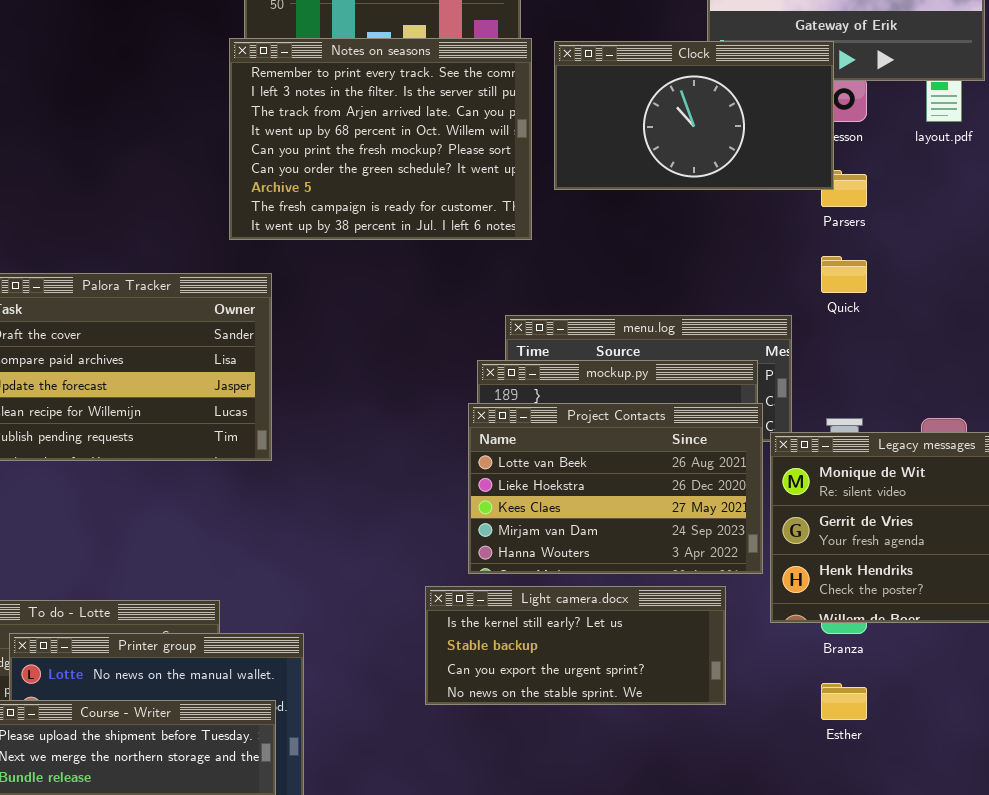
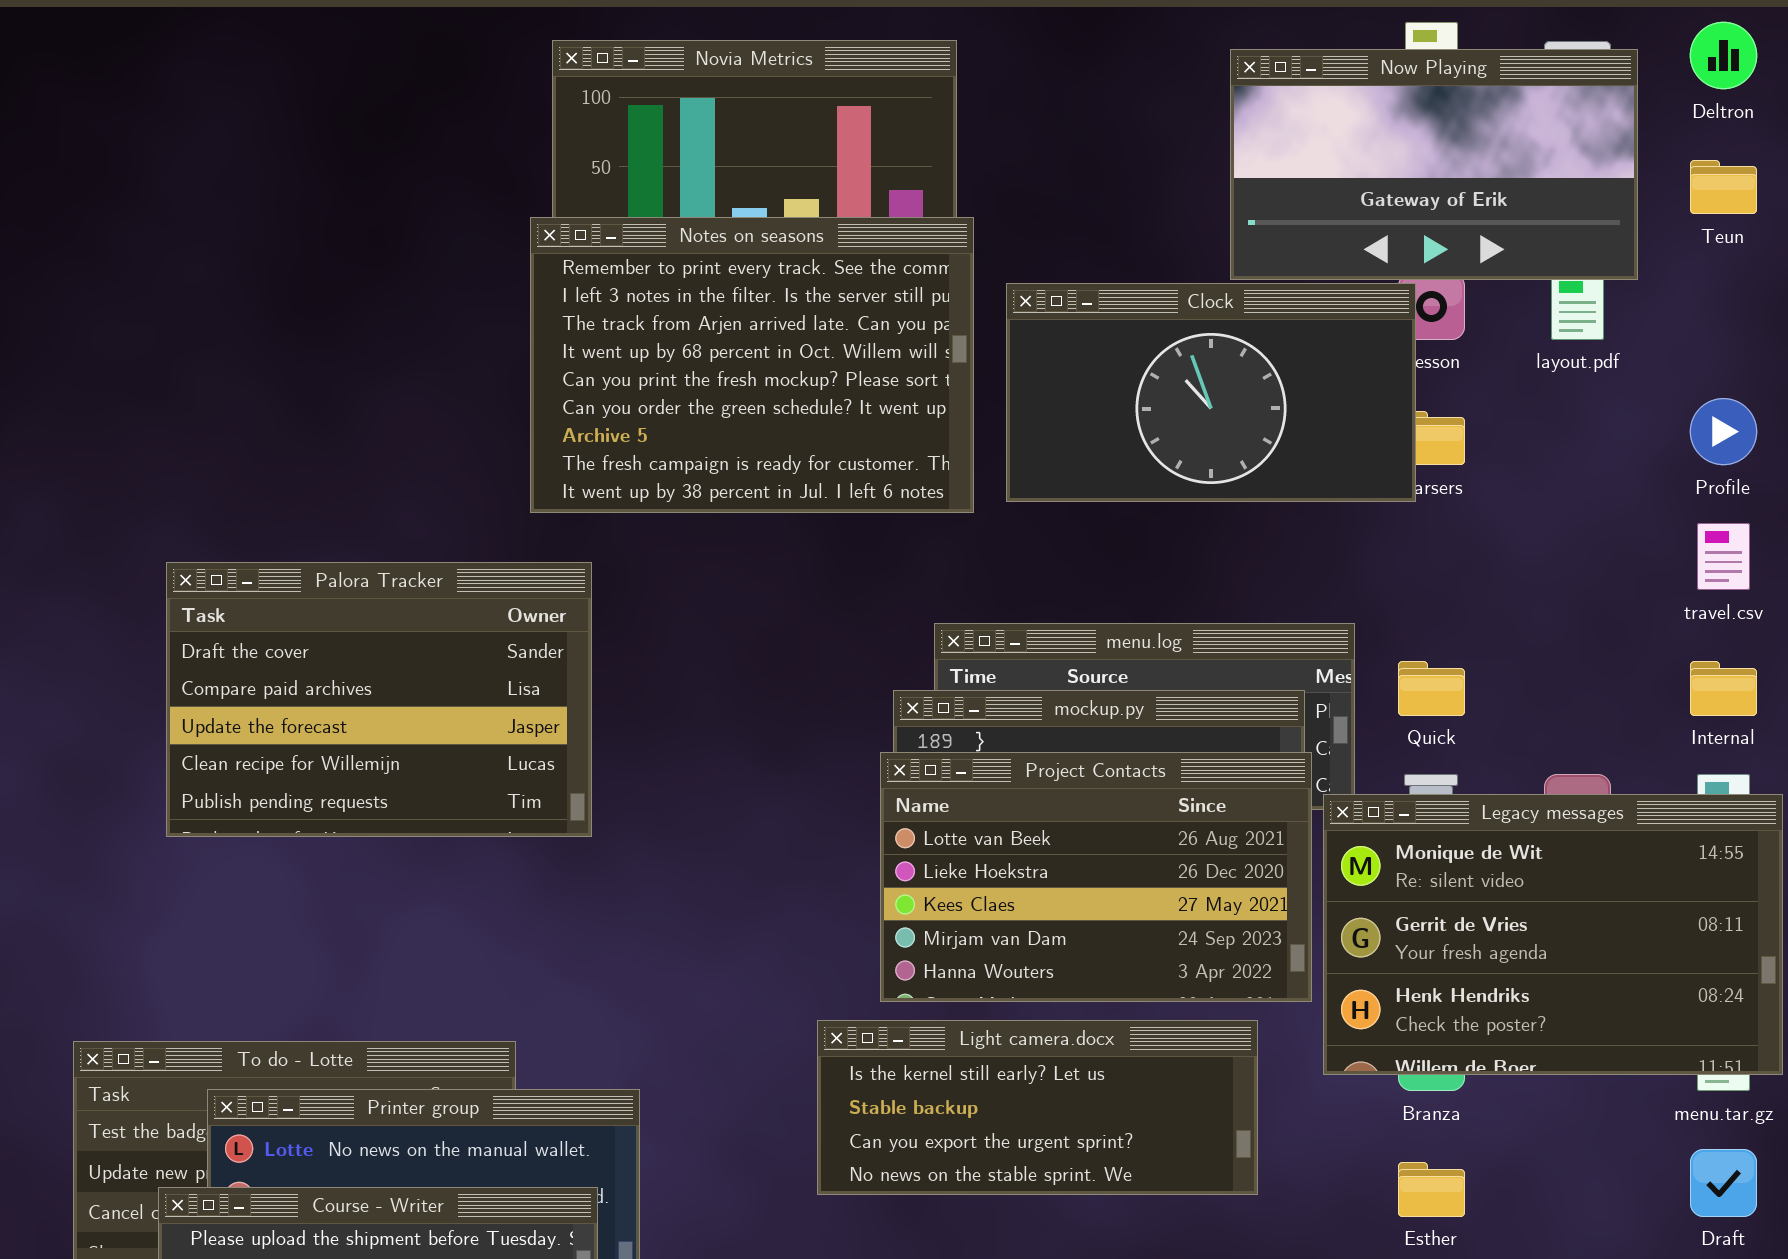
Clock: [554,41,834,190] -> [1006,283,1416,502], moved
Quick: [821,256,867,293] -> [1398,661,1465,716], moved

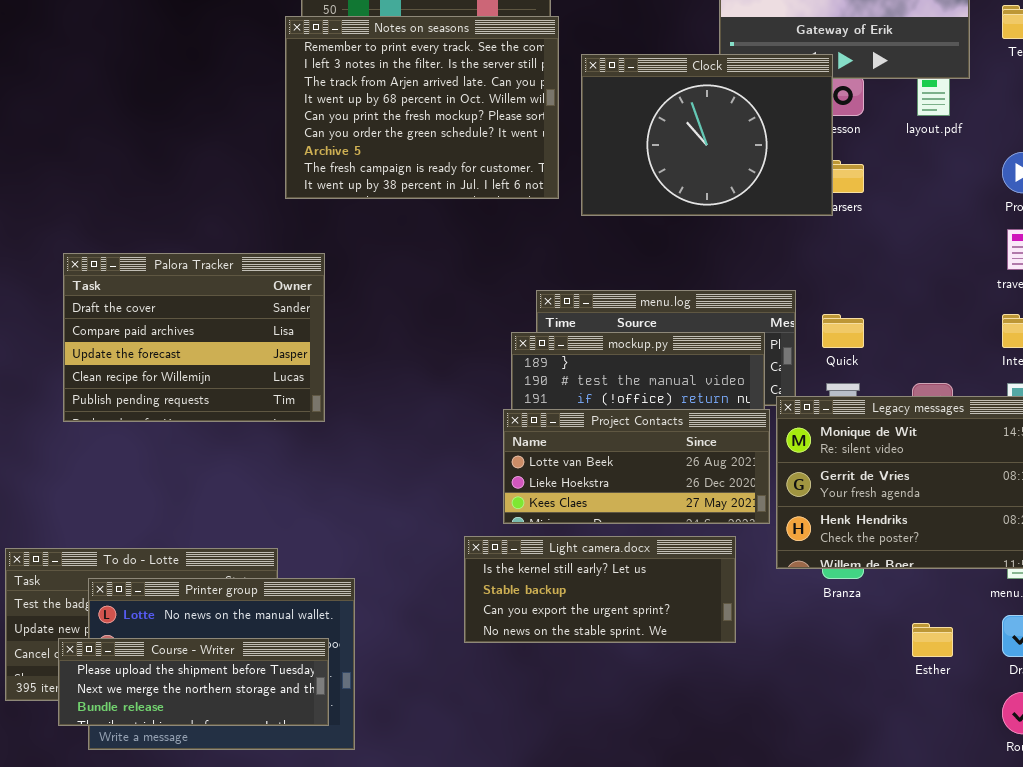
Notes on seasons: [530,217,974,513] -> [285,16,559,199], moved
Clock: [1006,283,1416,502] -> [581,54,833,216], resized
Project Contacts: [880,752,1312,1002] -> [503,409,770,524], resized
Esther: [1398,1162,1465,1217] -> [912,623,953,657], moved

